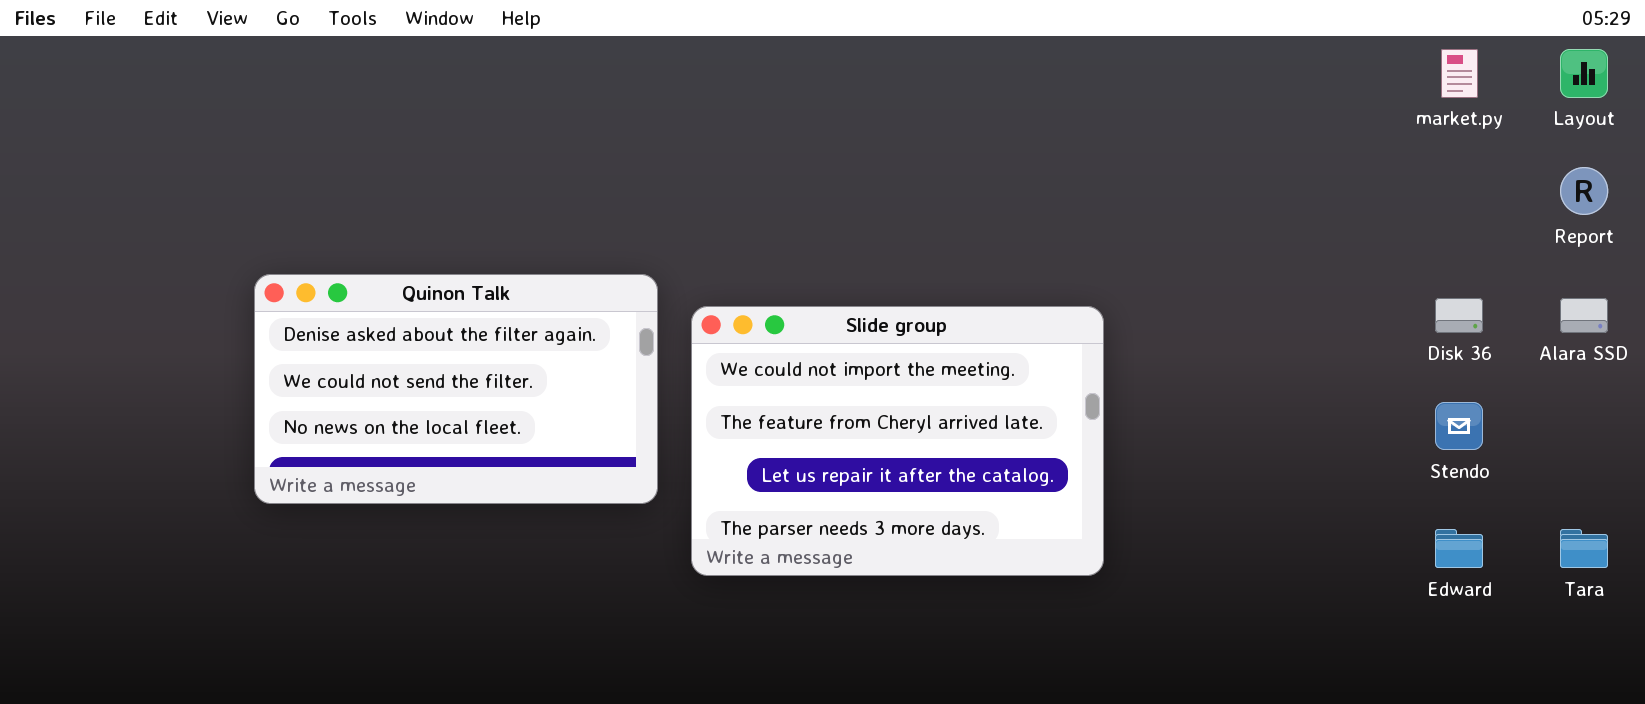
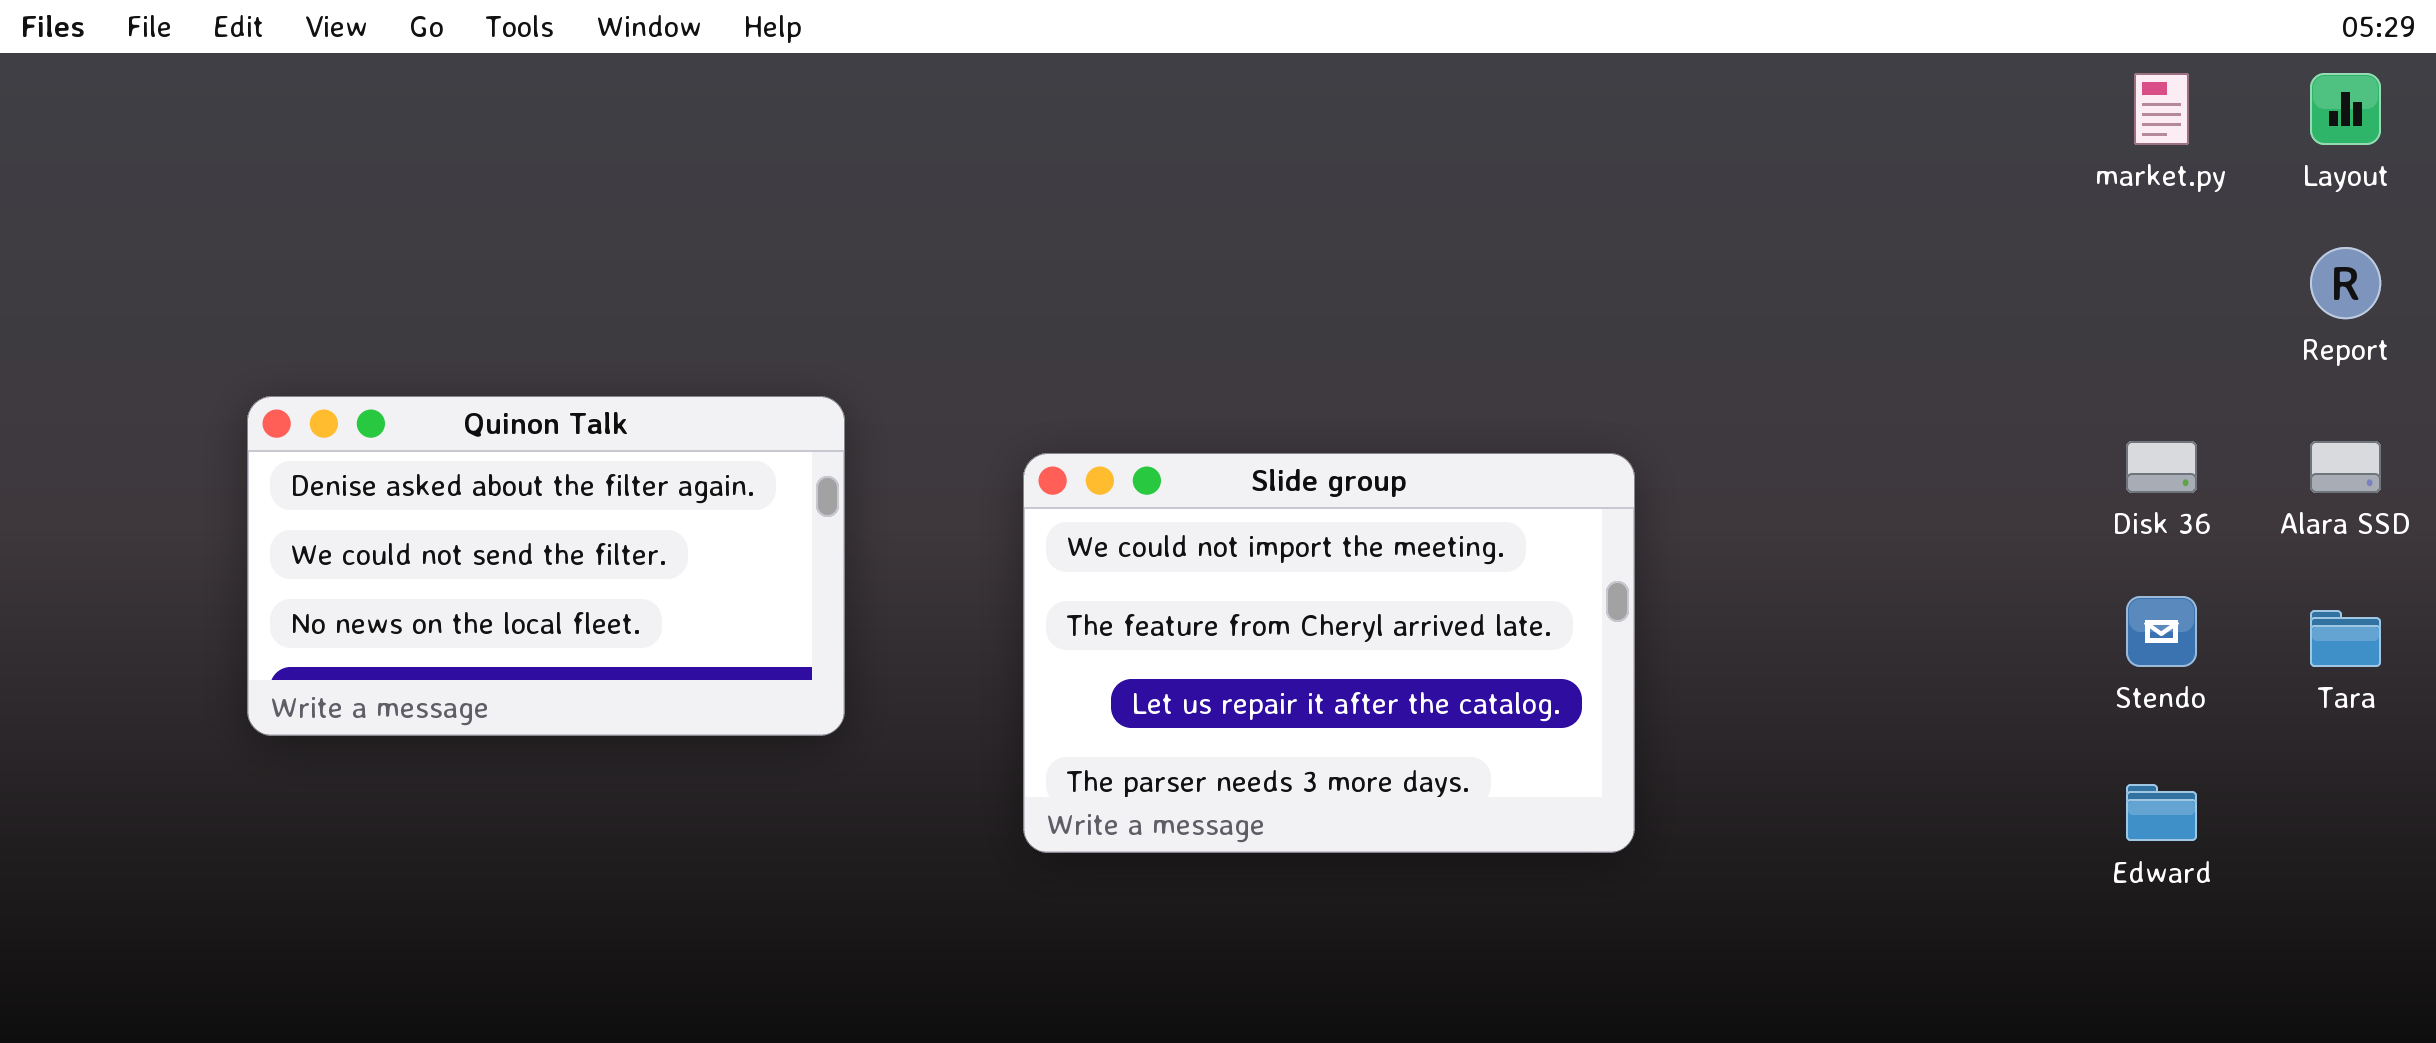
Quinon Talk: [254,274,658,504] -> [247,396,845,736], moved
Tara: [1560,529,1608,568] -> [2310,610,2381,667], moved

